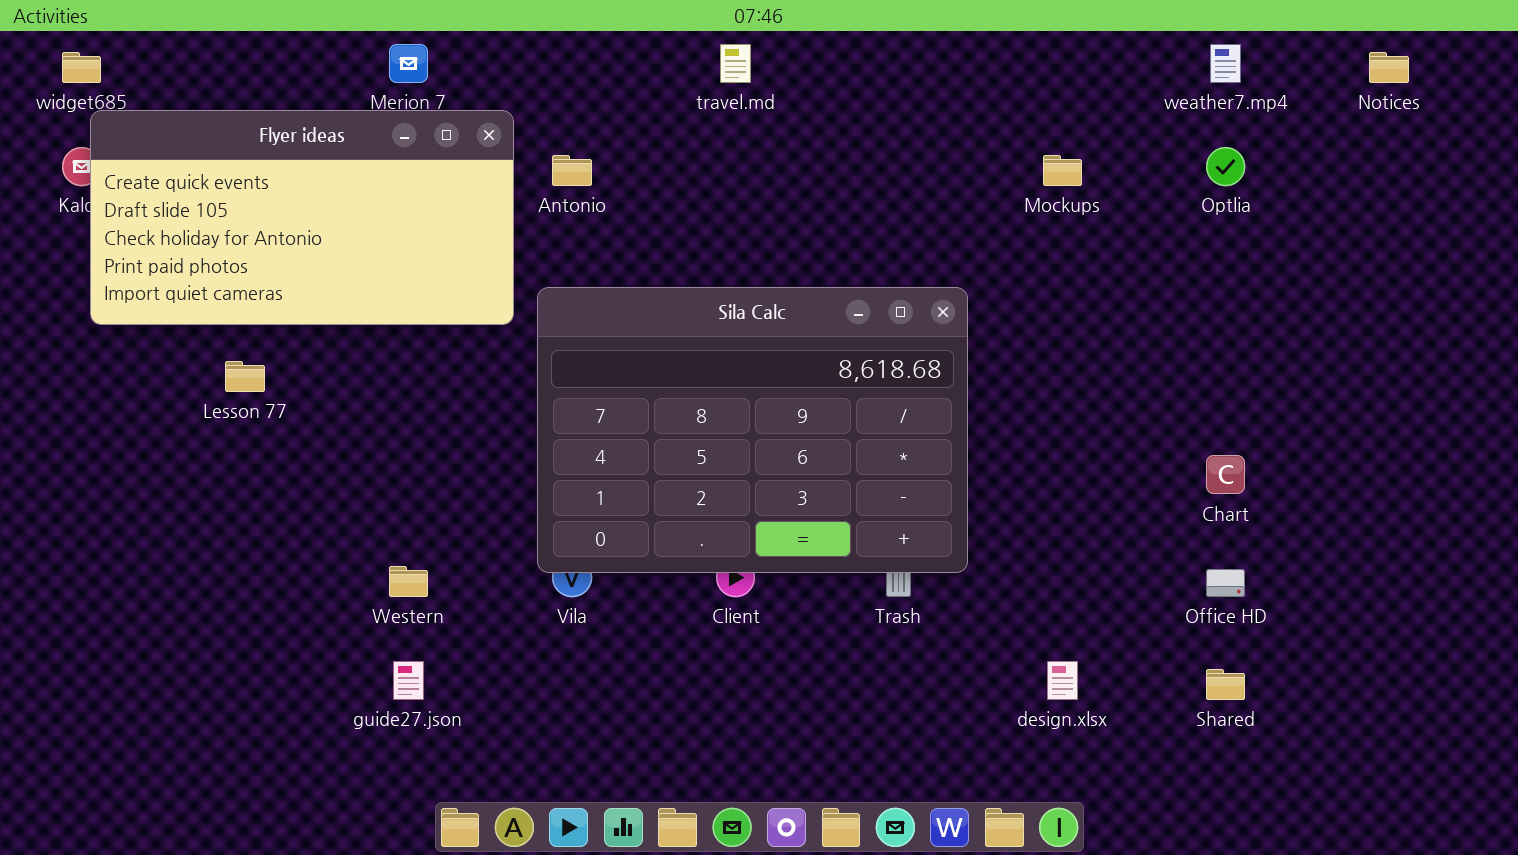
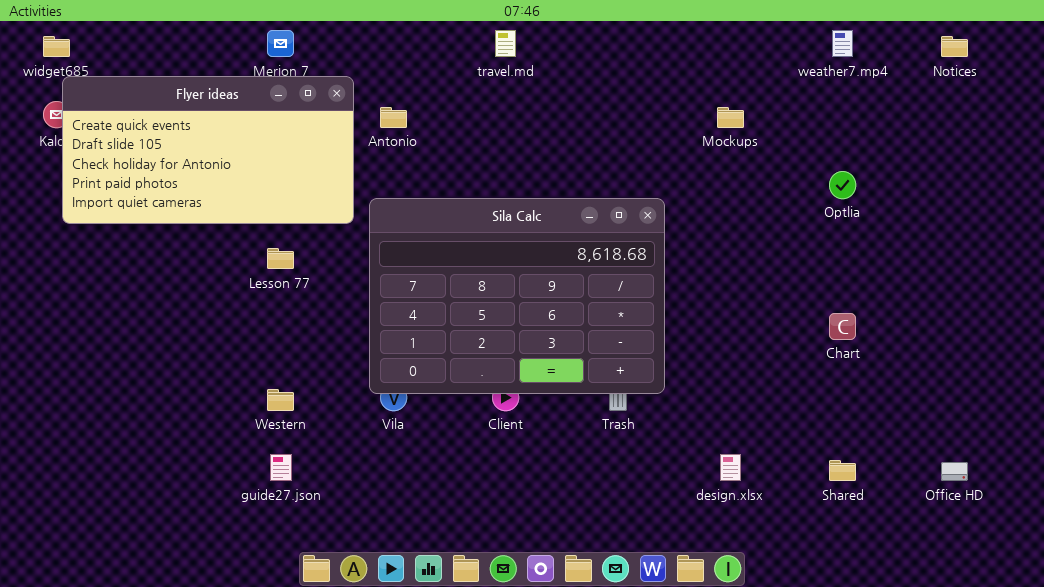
Optlia: [1206,147,1245,186] -> [829,171,856,199], moved
Lesson 77: [225,361,265,392] -> [267,248,294,269], moved
Office HD: [1206,569,1245,597] -> [941,462,968,481], moved

